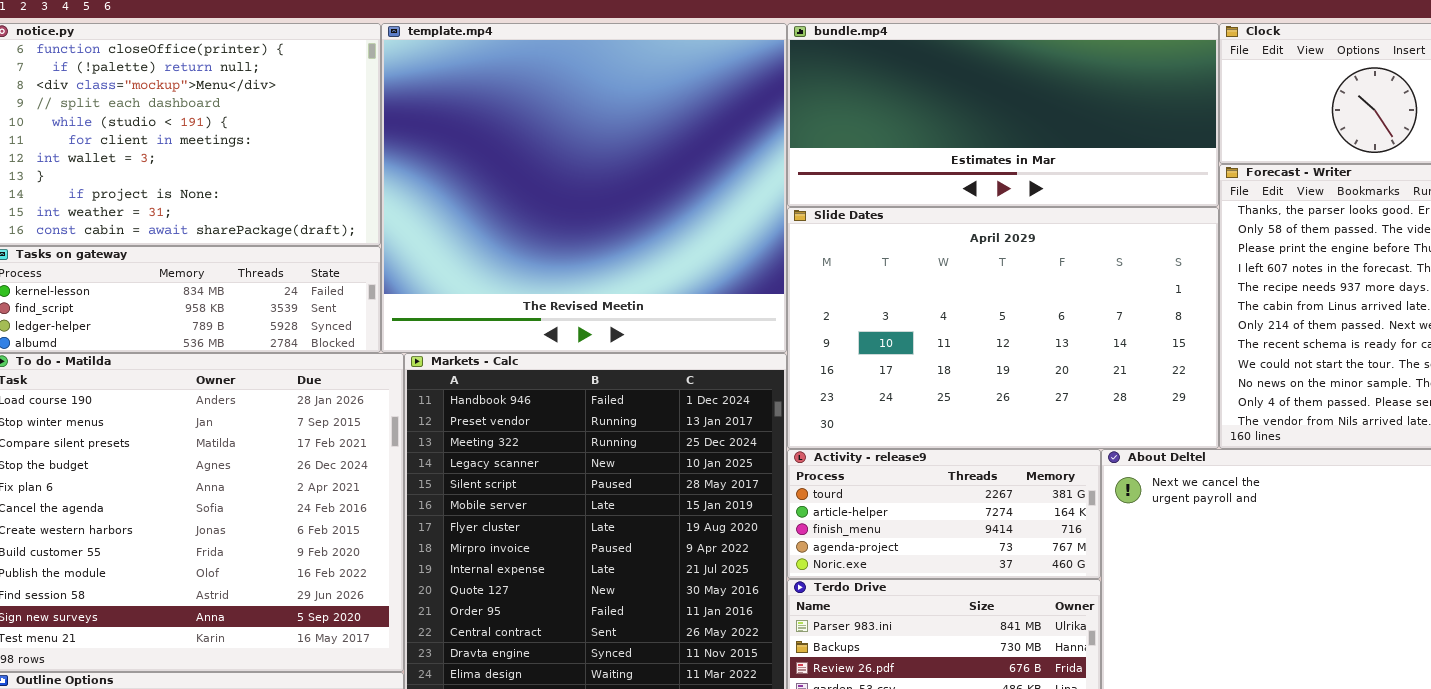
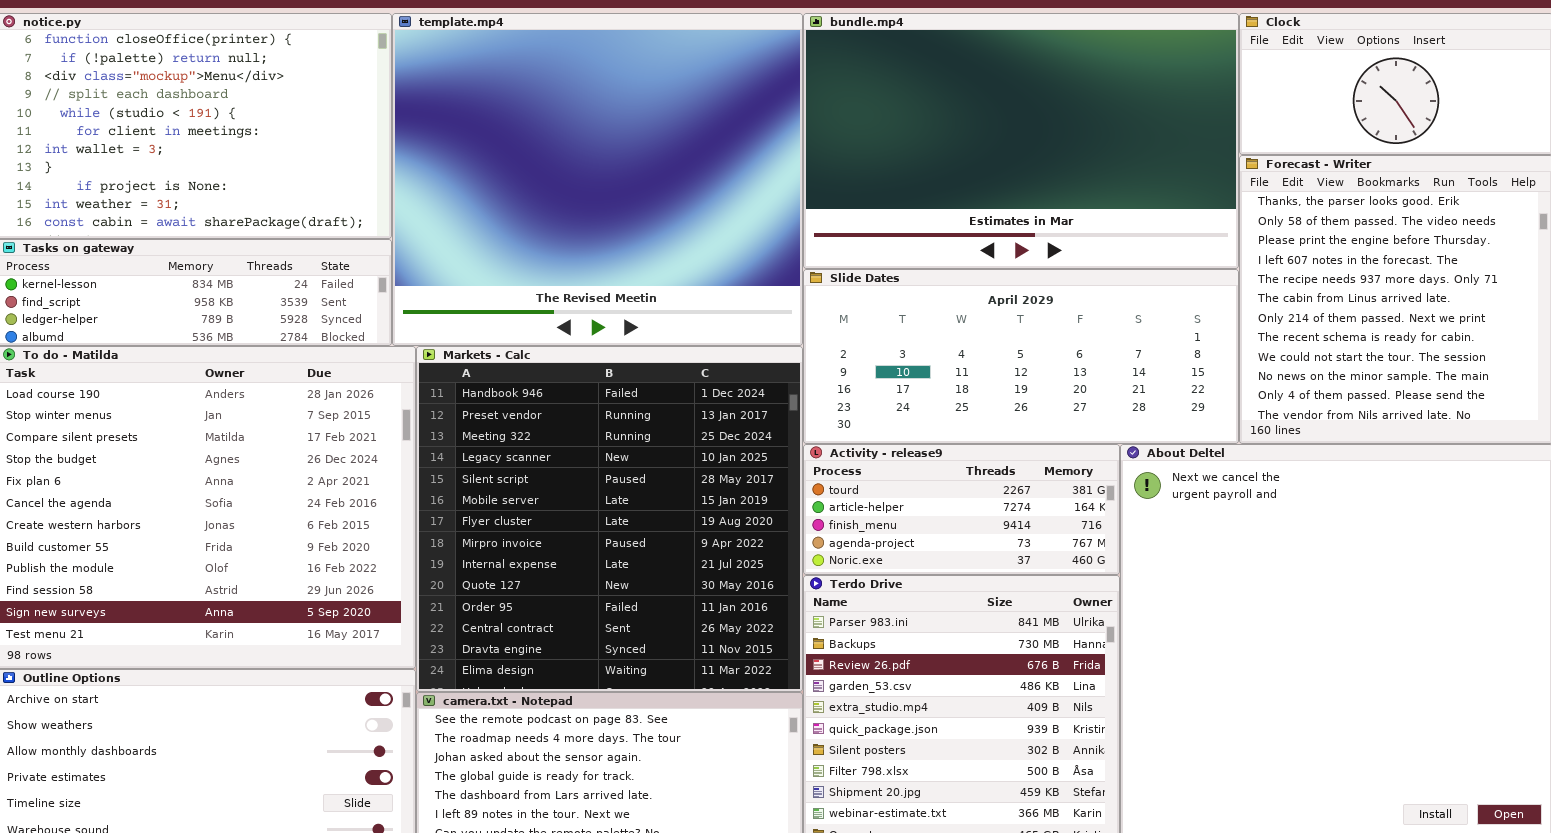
bundle.mp4: [787,23,1219,207] -> [803,13,1239,269], resized
Slide Dates: [787,207,1219,449] -> [803,269,1239,444], resized

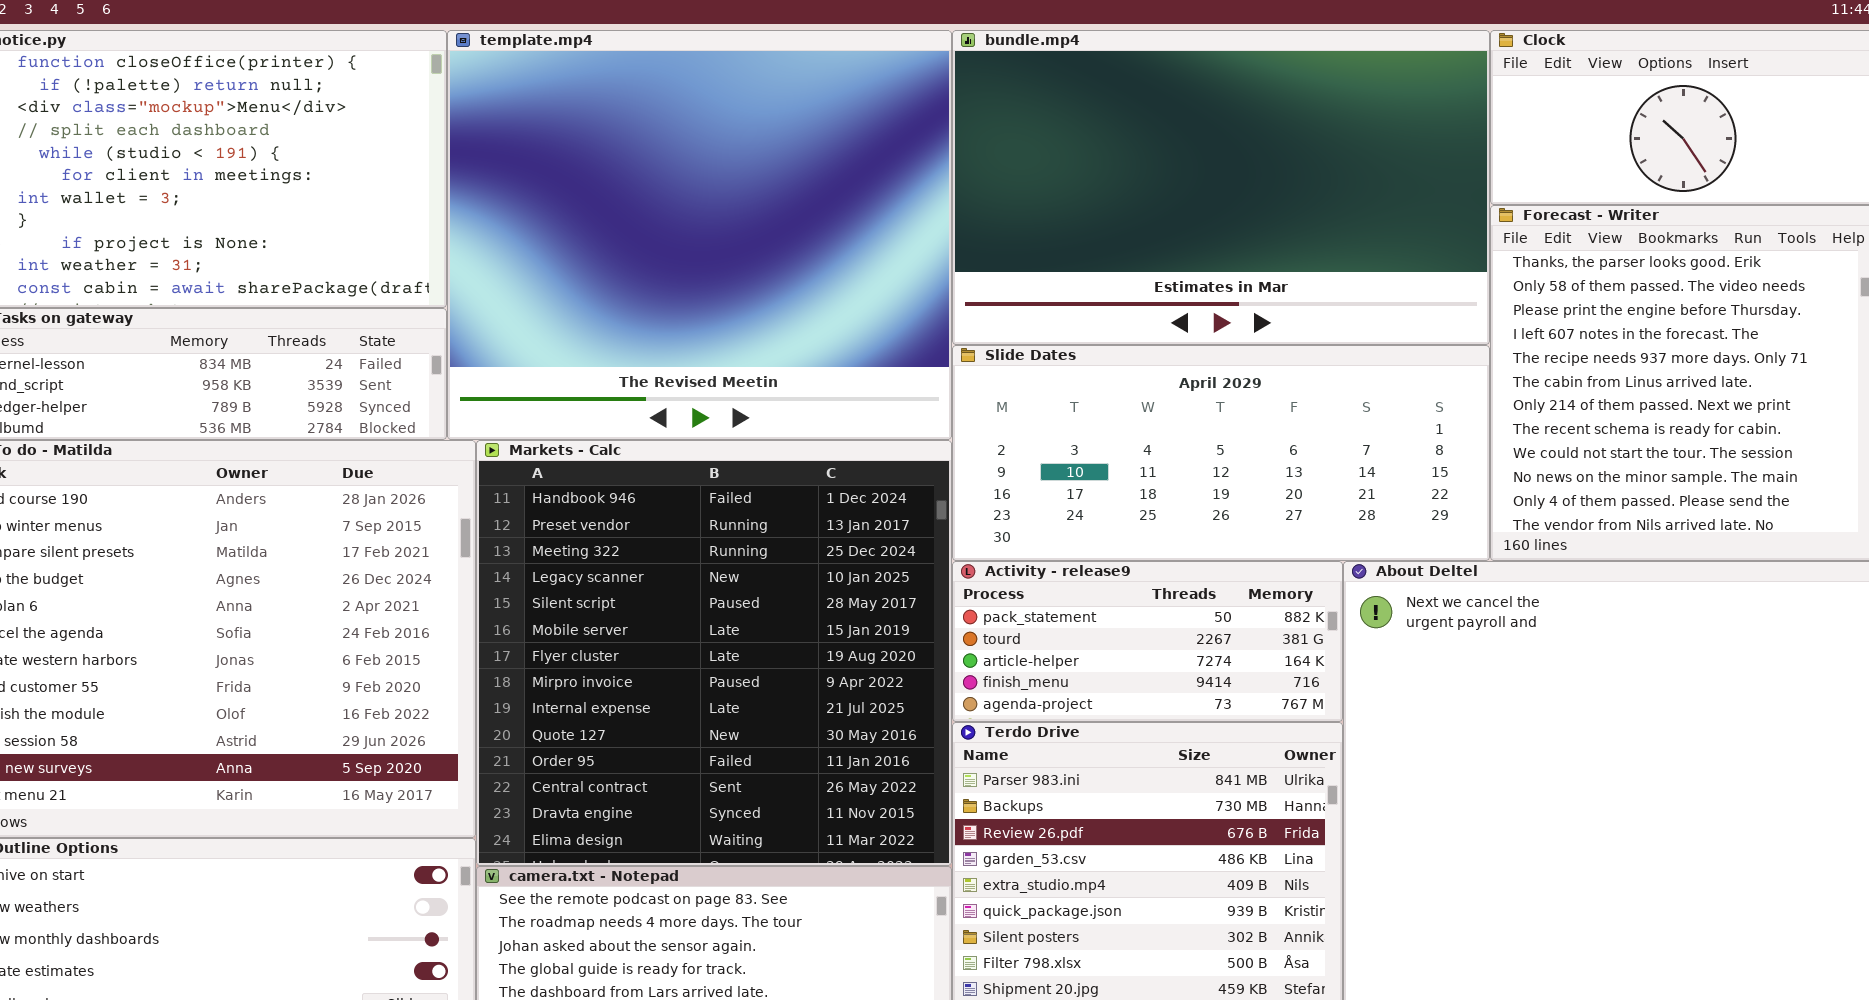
Activity - release9: [803,444,1120,575] -> [952,561,1343,722], scrolled up 1 row

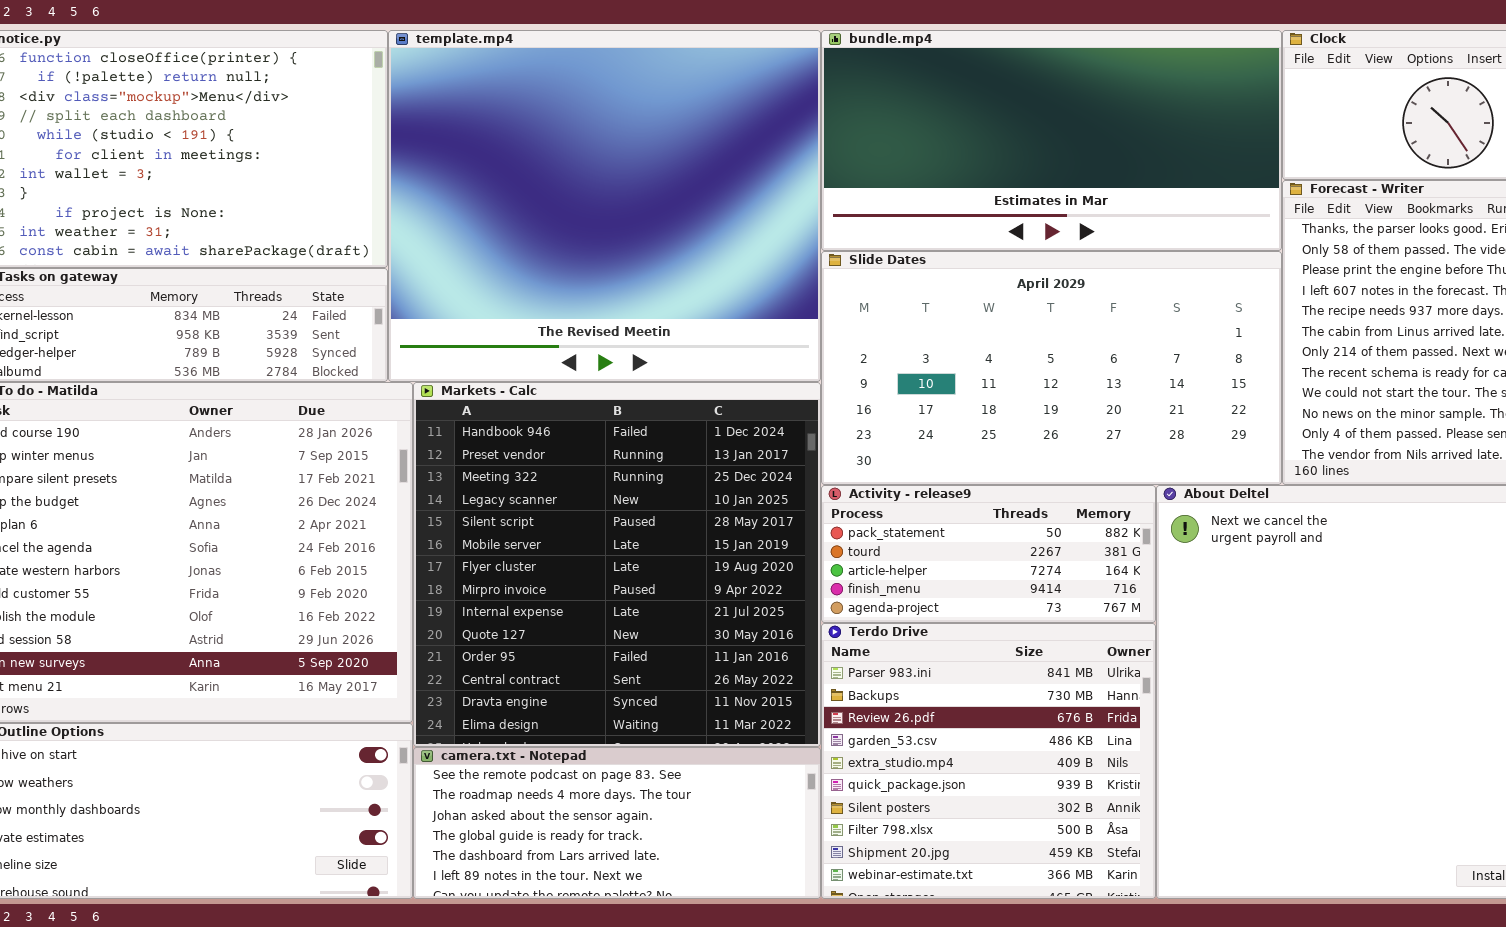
bundle.mp4: [952,30,1490,345] -> [821,30,1282,251], resized
Slide Dates: [952,345,1490,561] -> [821,251,1282,485], resized

